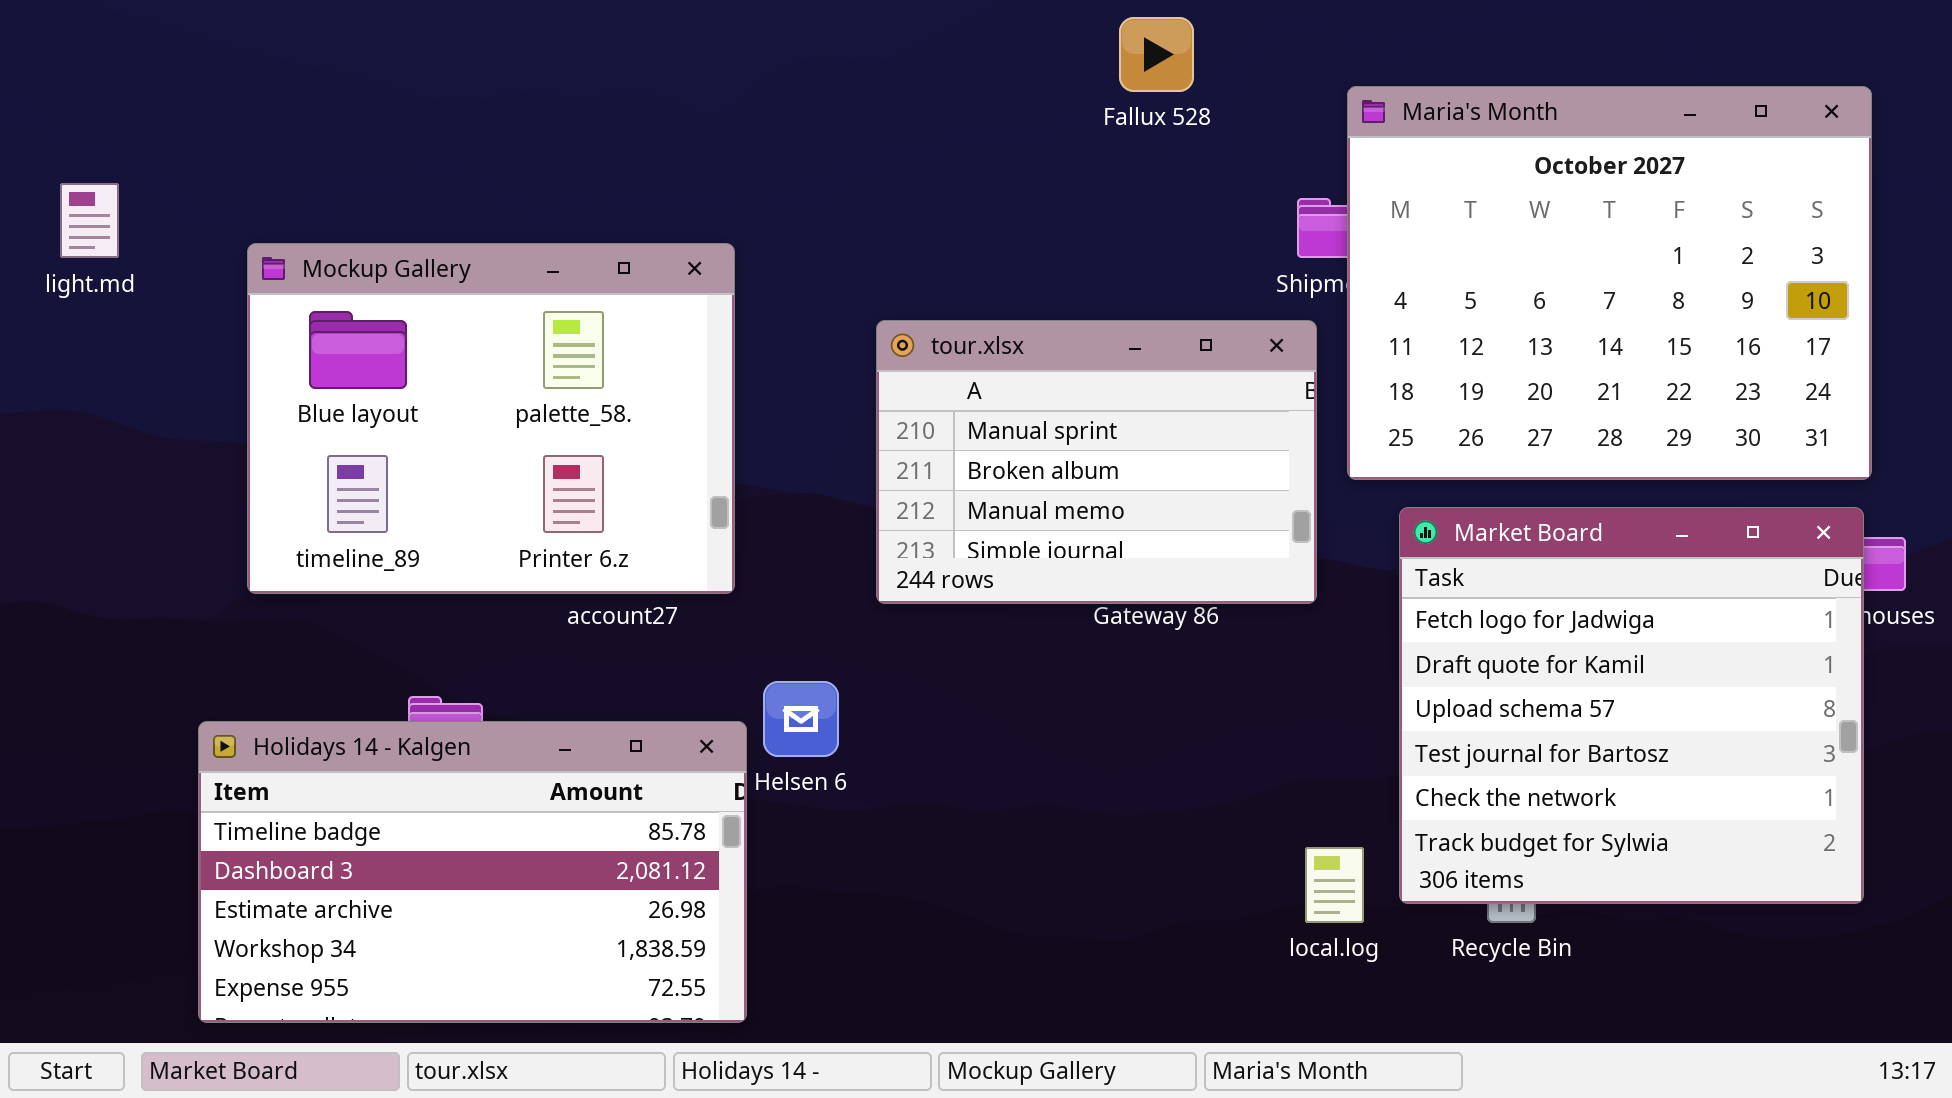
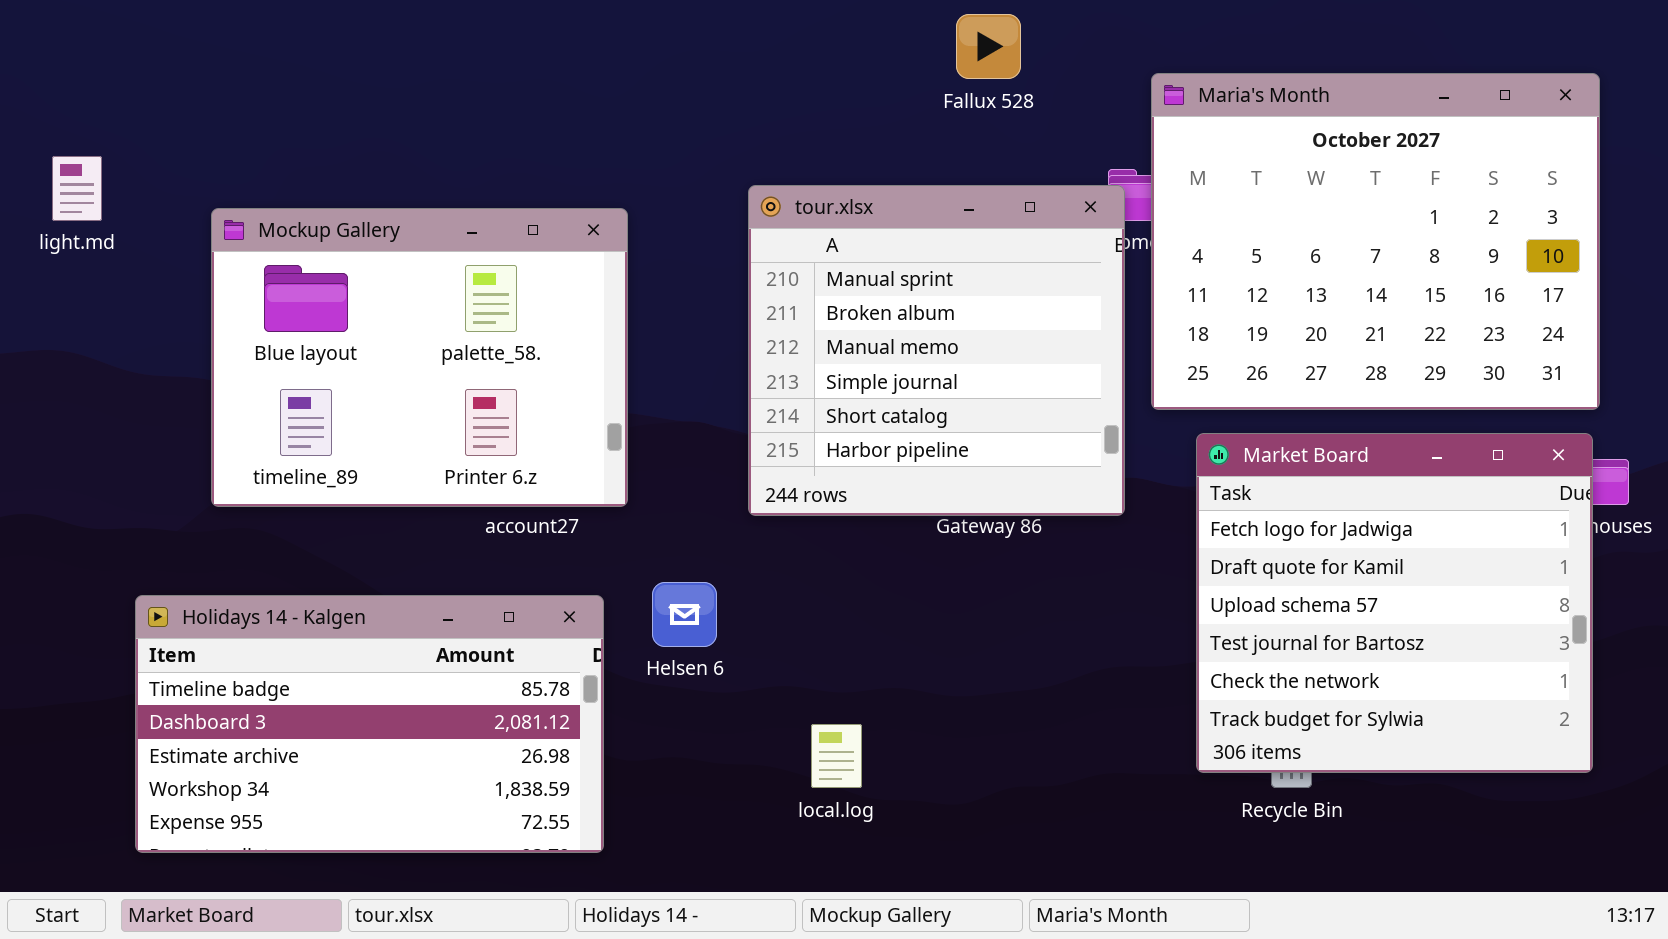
tour.xlsx: [876,320,1317,604] -> [748,185,1125,516], resized
Holidays 14 - Kalgen: [198,721,747,1023] -> [135,595,604,853], moved
local.log: [1305,847,1364,923] -> [811,724,862,788], moved

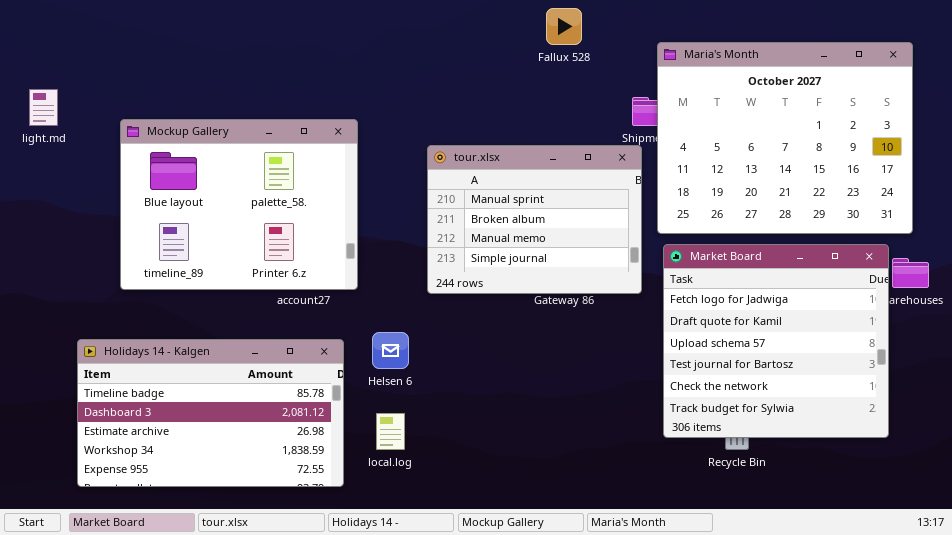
tour.xlsx: [748,185,1125,516] -> [427,145,642,294], resized
Market Board: [1196,433,1593,773] -> [663,244,889,438], moved
local.log: [811,724,862,788] -> [376,413,405,450], moved

